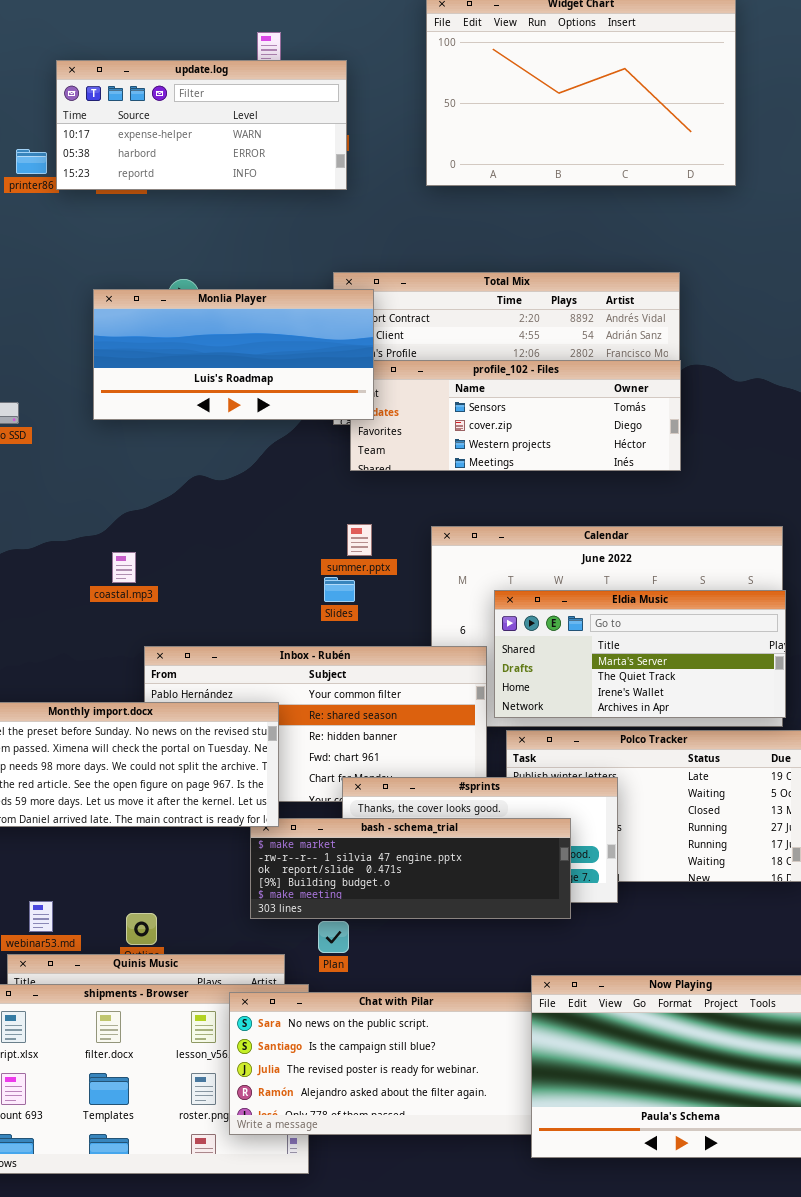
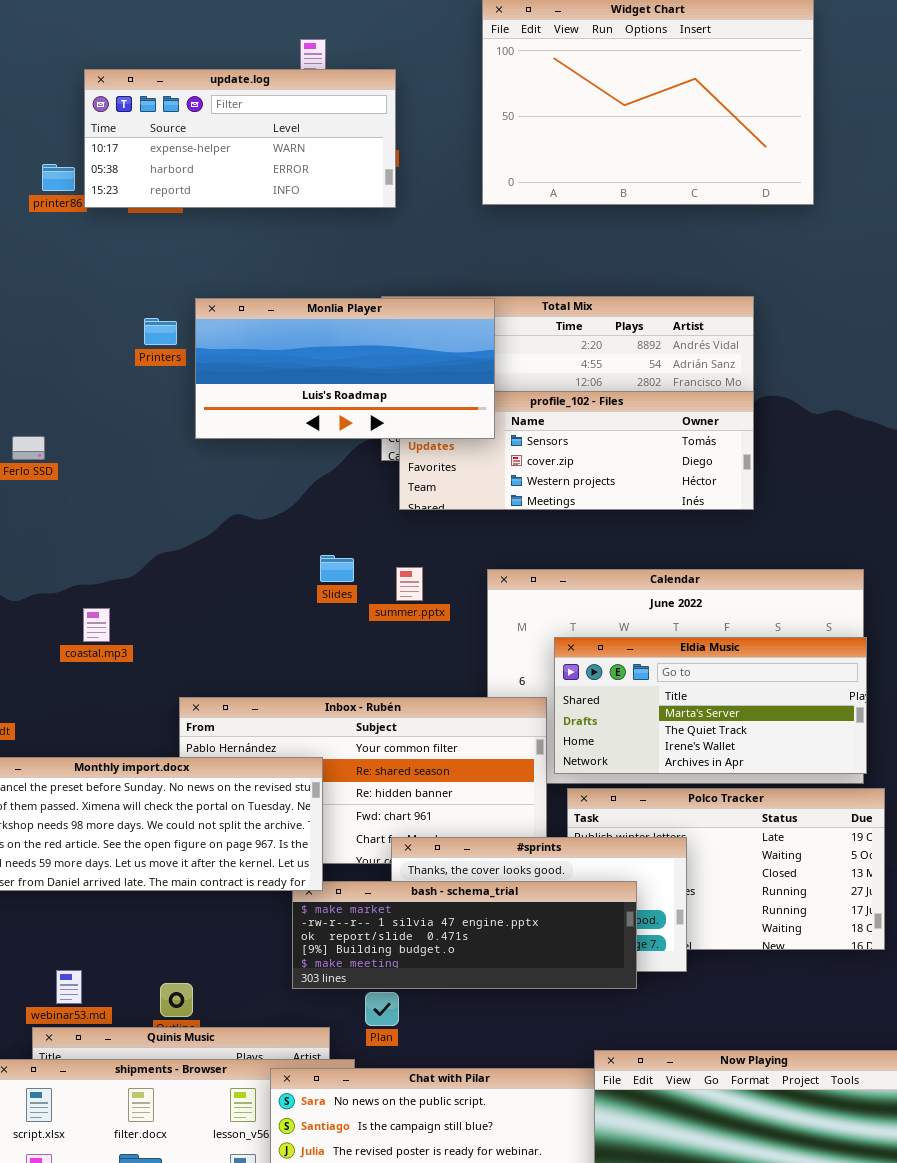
Monlia Player: [93,289,374,420] -> [195,298,495,439], moved
coastal.mp3: [112,552,136,583] -> [83,608,110,642], moved
Slides: [324,577,355,602] -> [320,555,354,582], moved

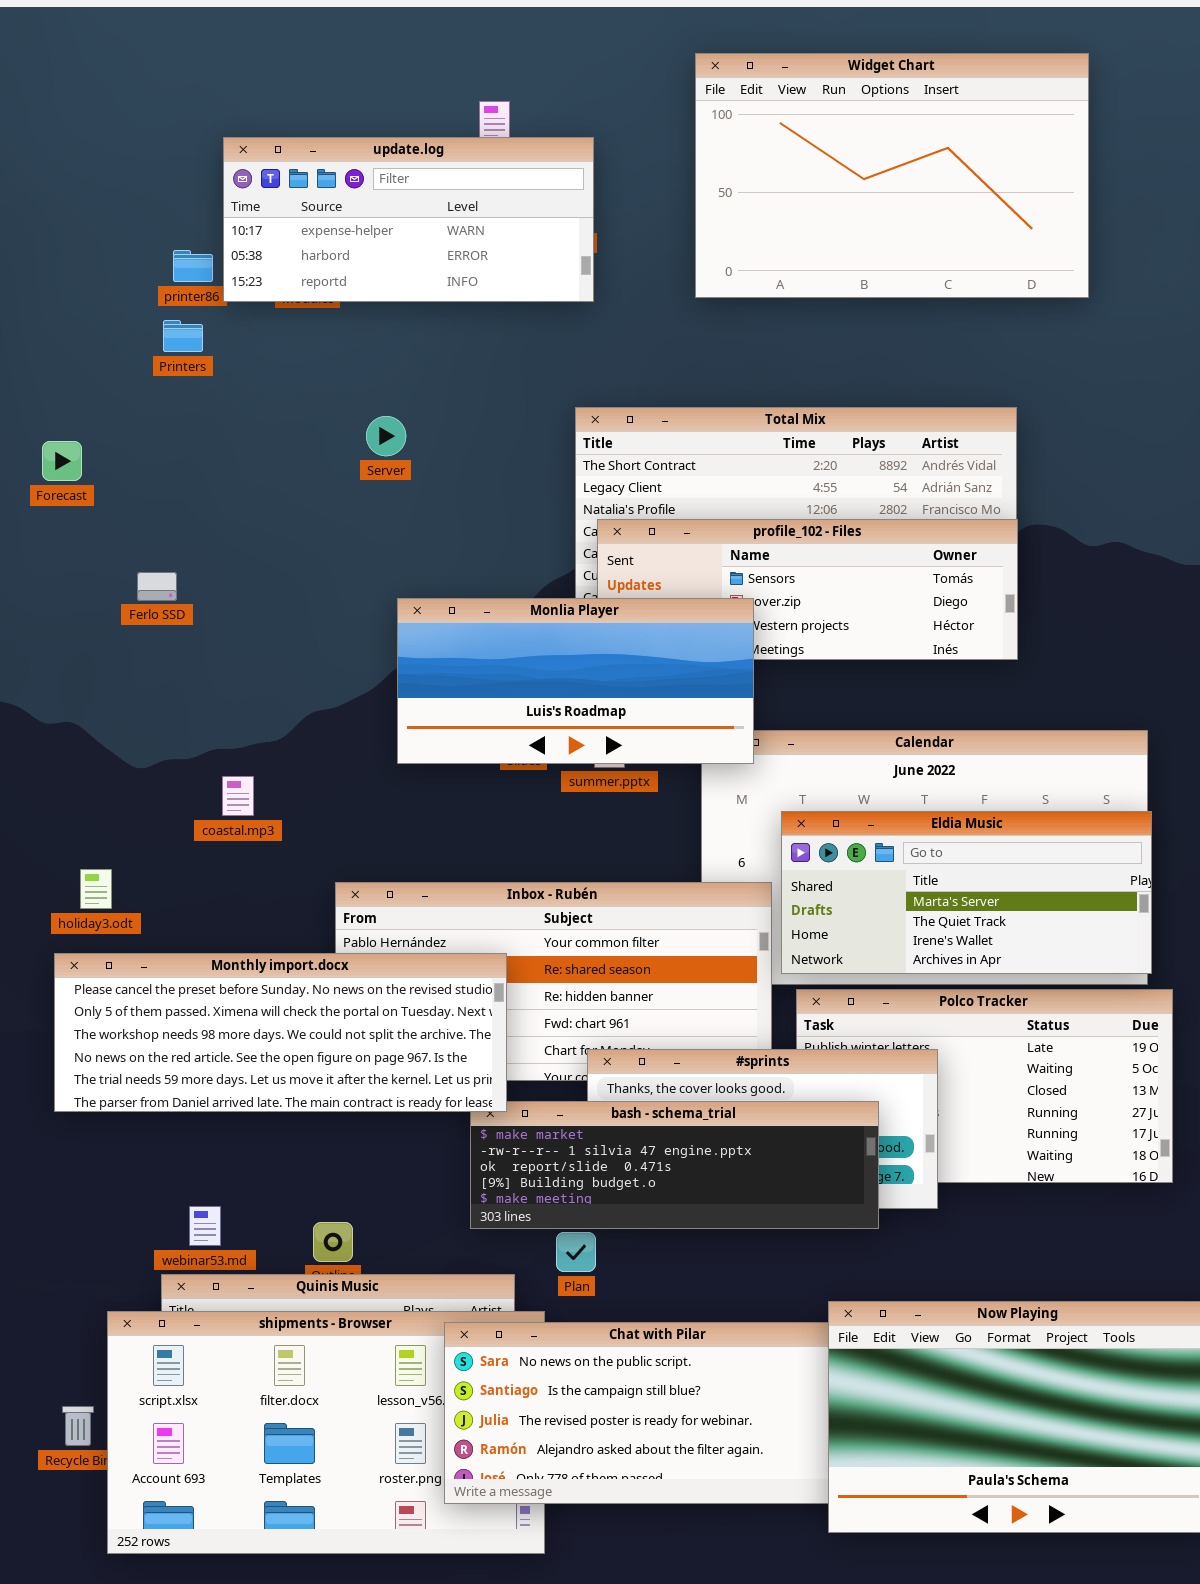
Monlia Player: [195,298,495,439] -> [397,598,754,764], moved
Printers: [144,318,177,345] -> [163,320,203,352], moved

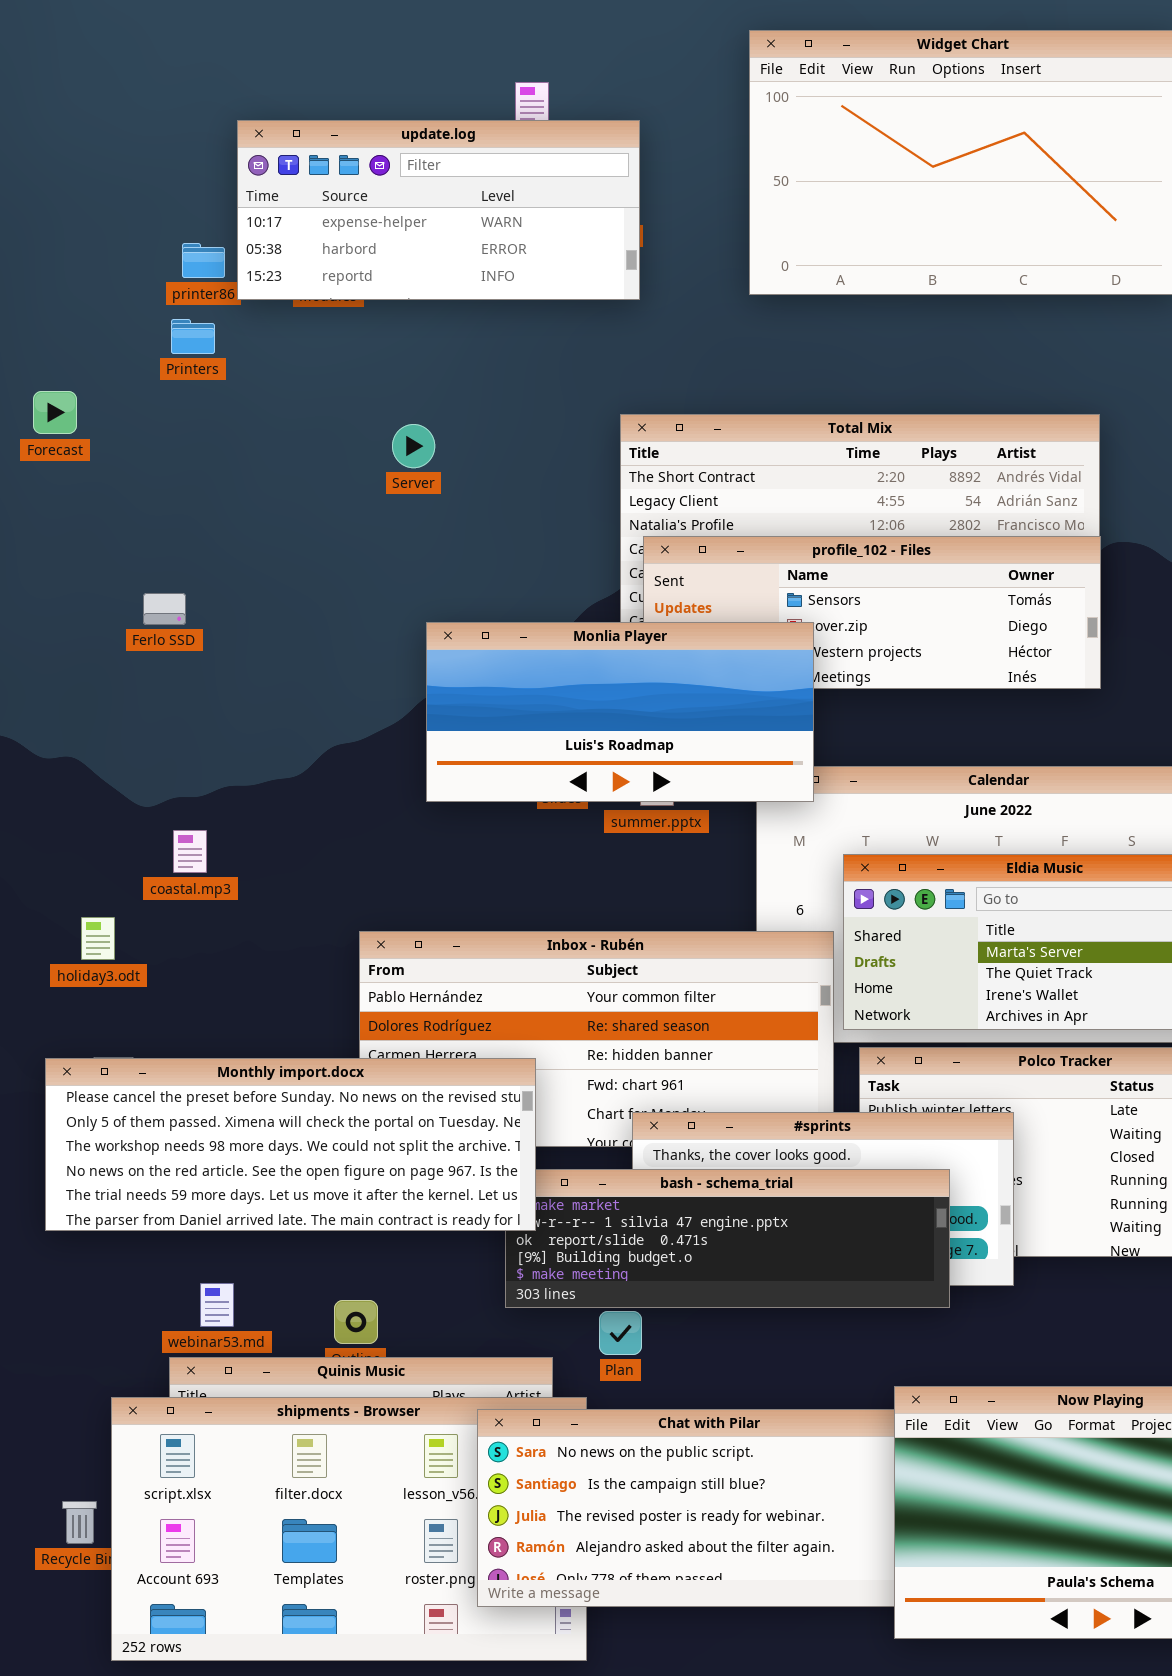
Forecast: [42,441,82,481] -> [33,391,77,434], moved
coastal.mp3: [222,776,254,816] -> [173,830,207,873], moved
Monthly import.docx: [54,953,507,1112] -> [45,1058,536,1231], moved

